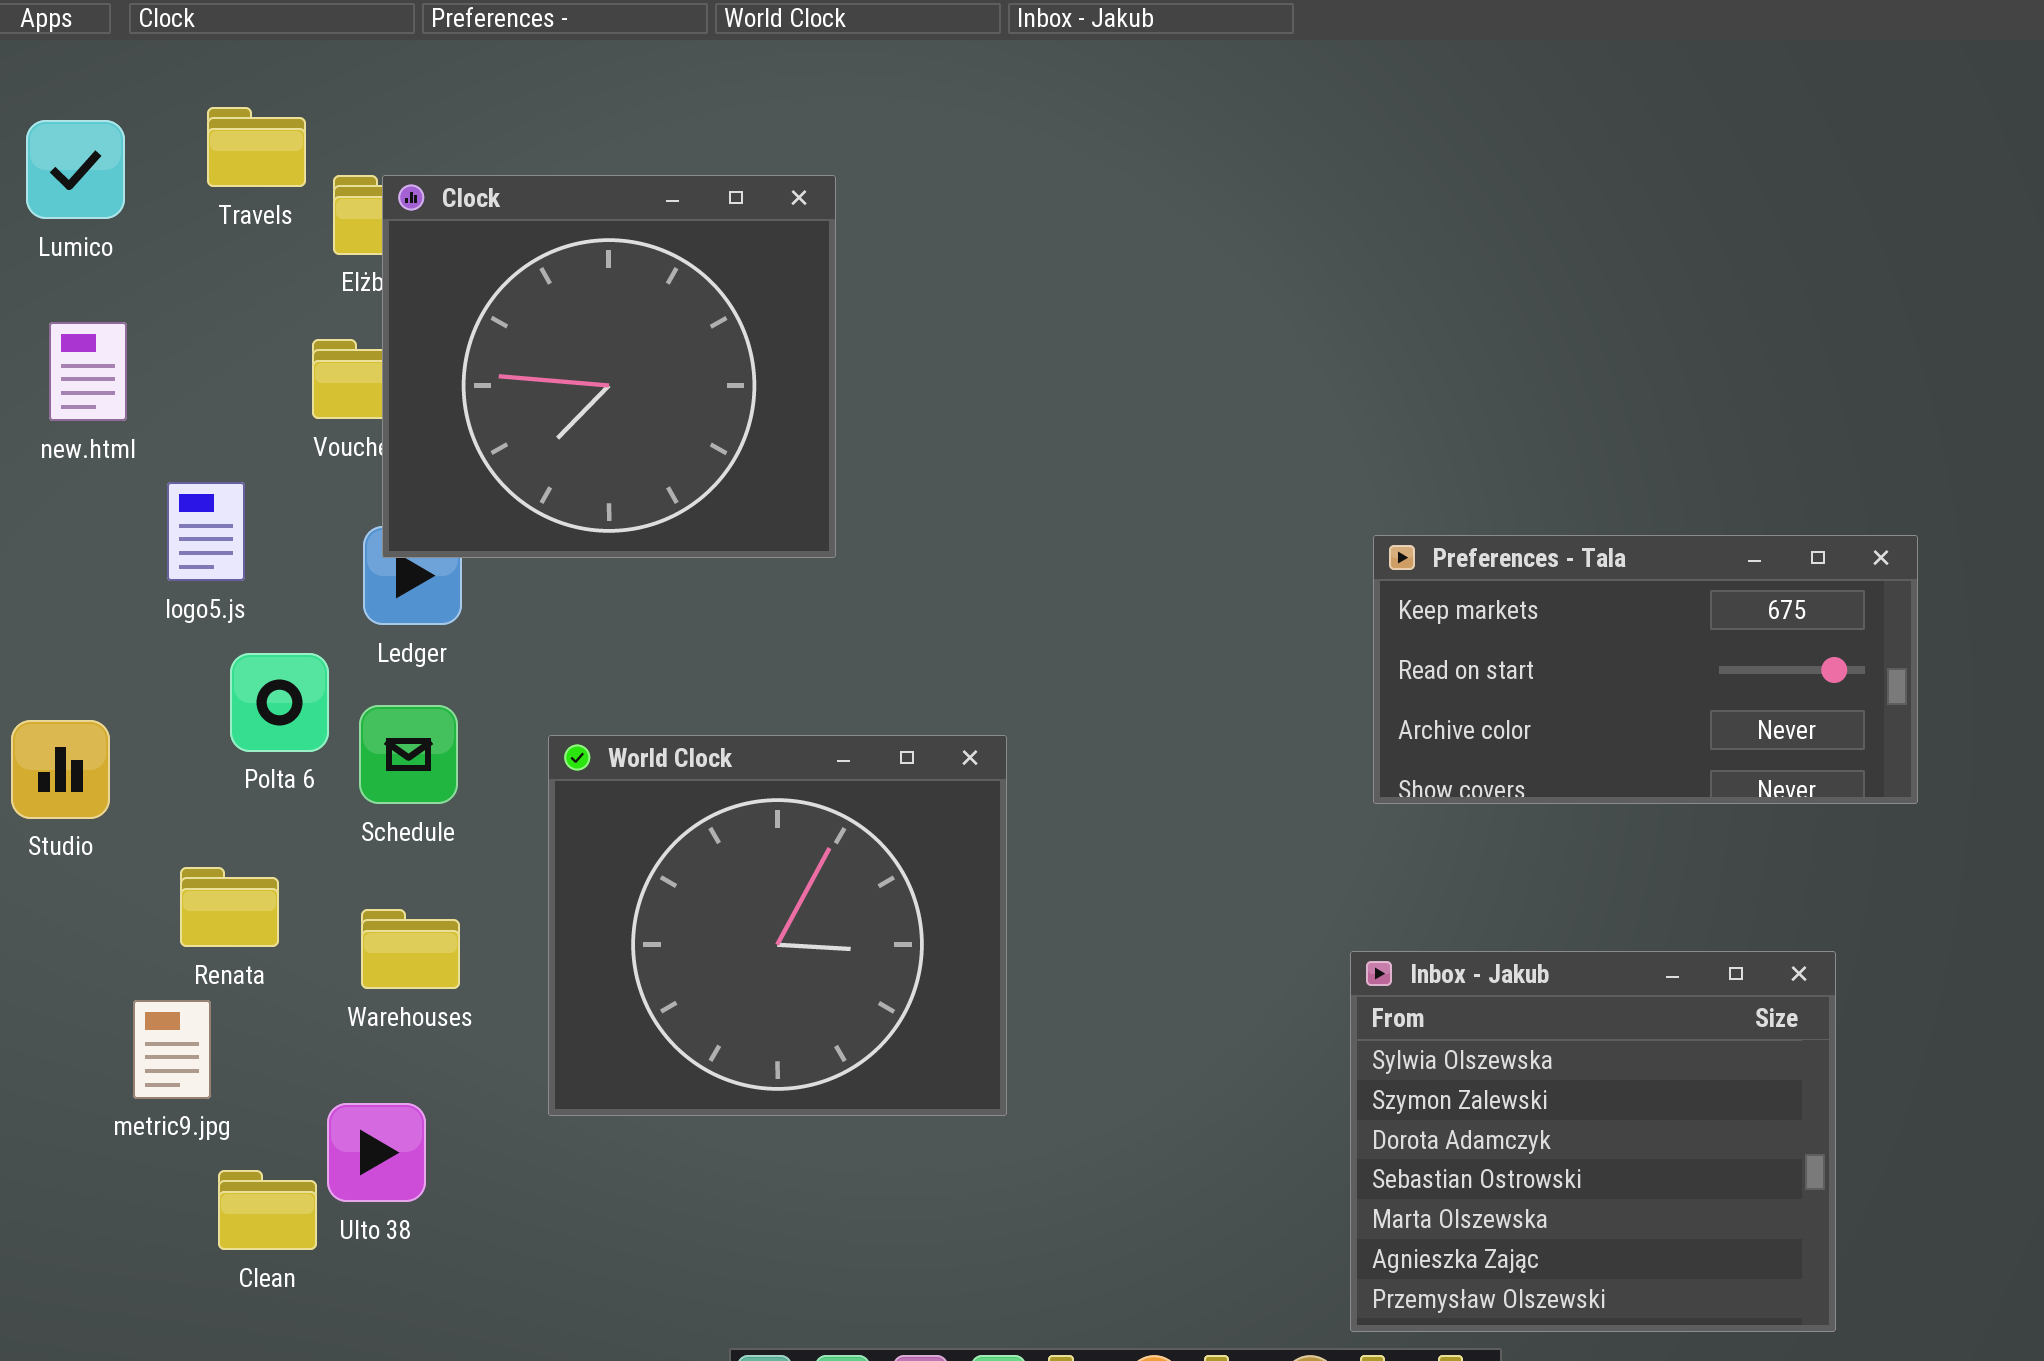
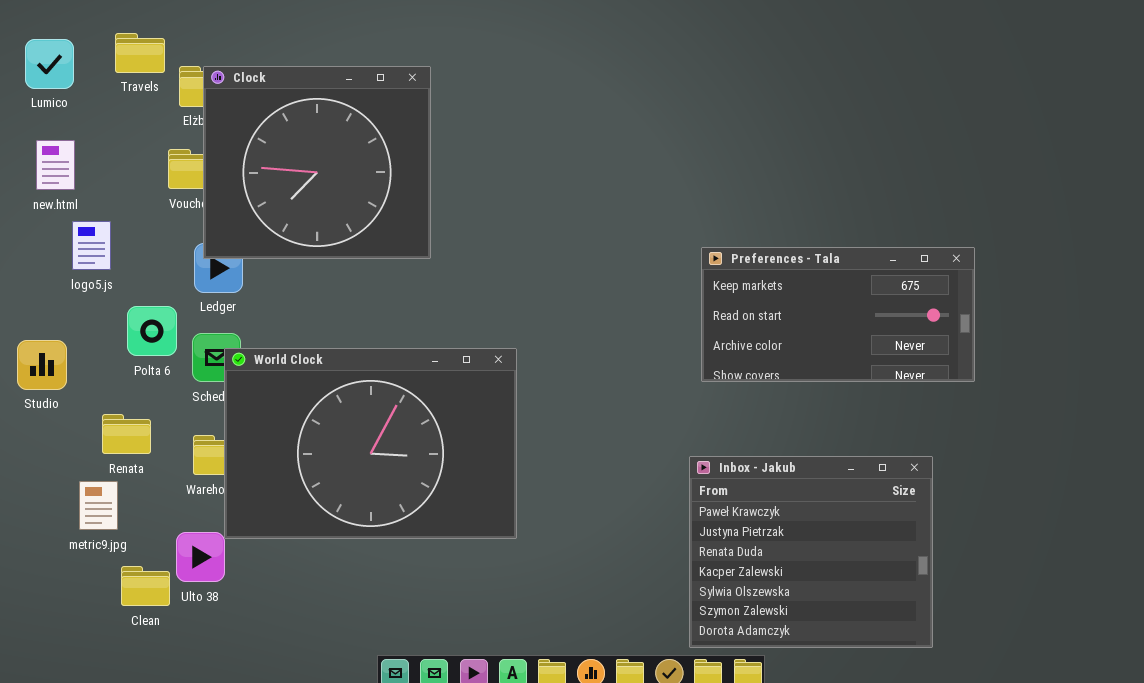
logo5.js: [167,482,245,581] -> [72,221,111,270], moved
World Clock: [548,735,1007,1116] -> [224,348,517,539], resized
Inbox - Jakub: [1350,951,1836,1332] -> [689,456,933,648], scrolled up 4 rows

